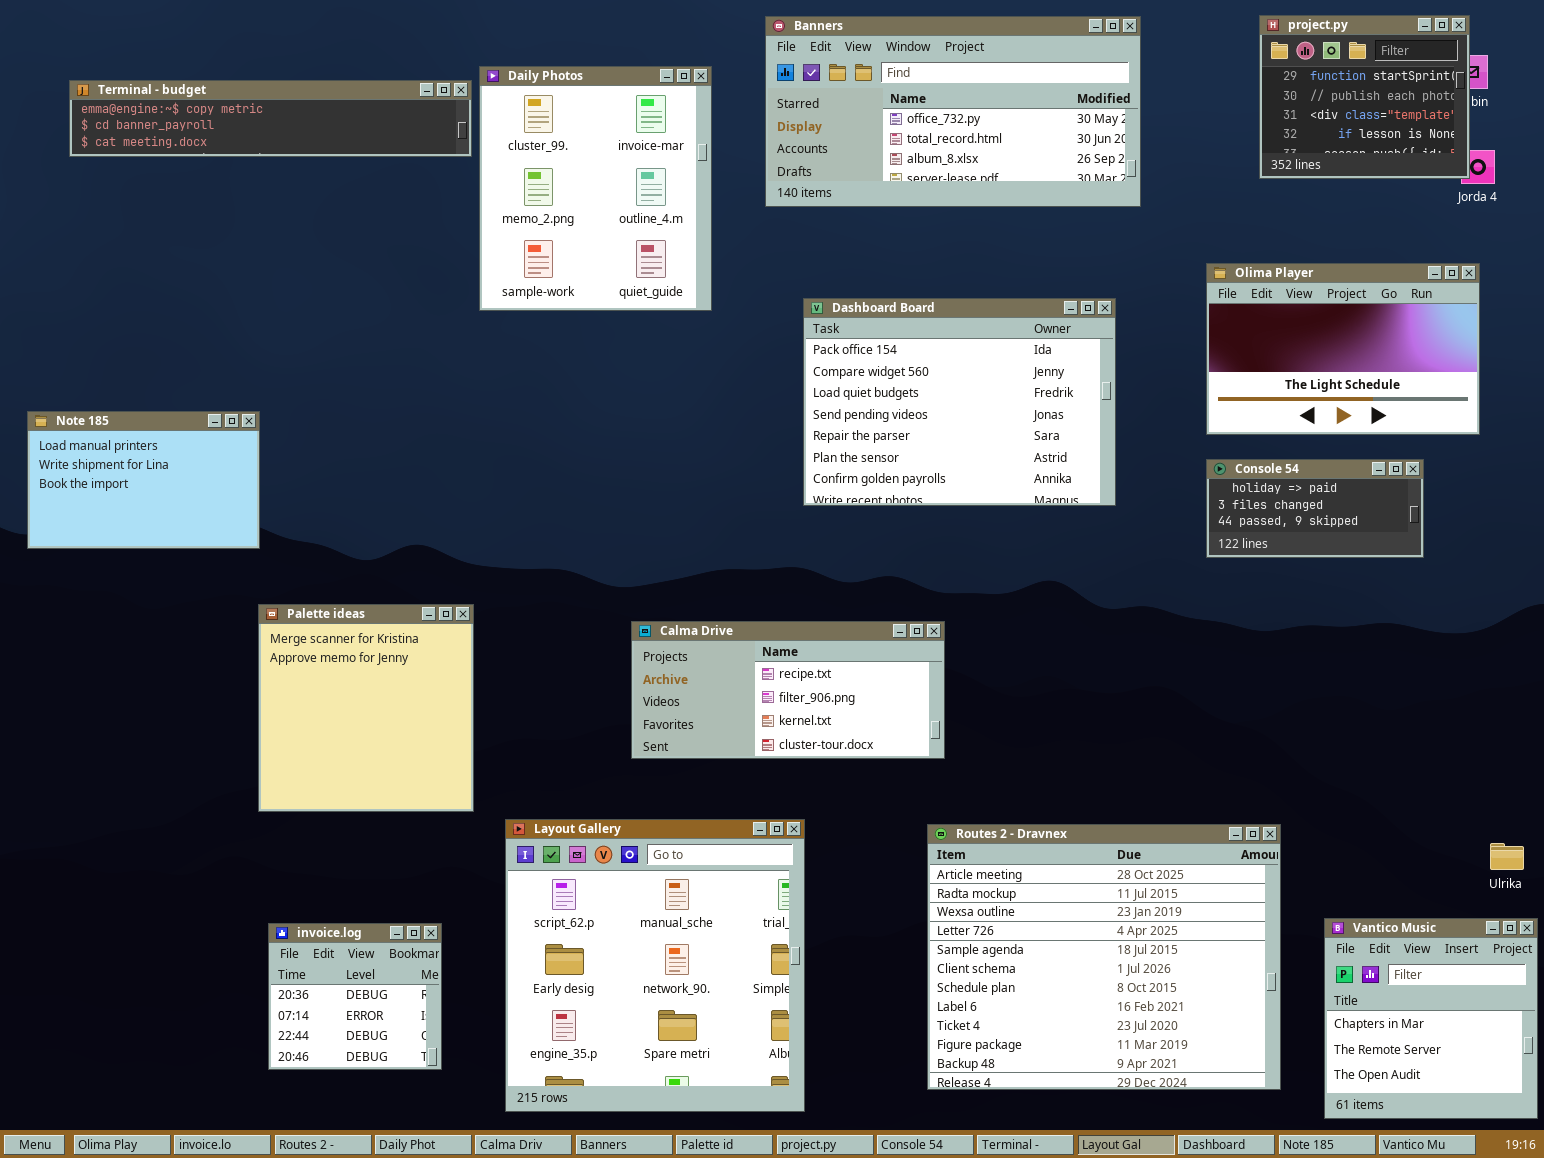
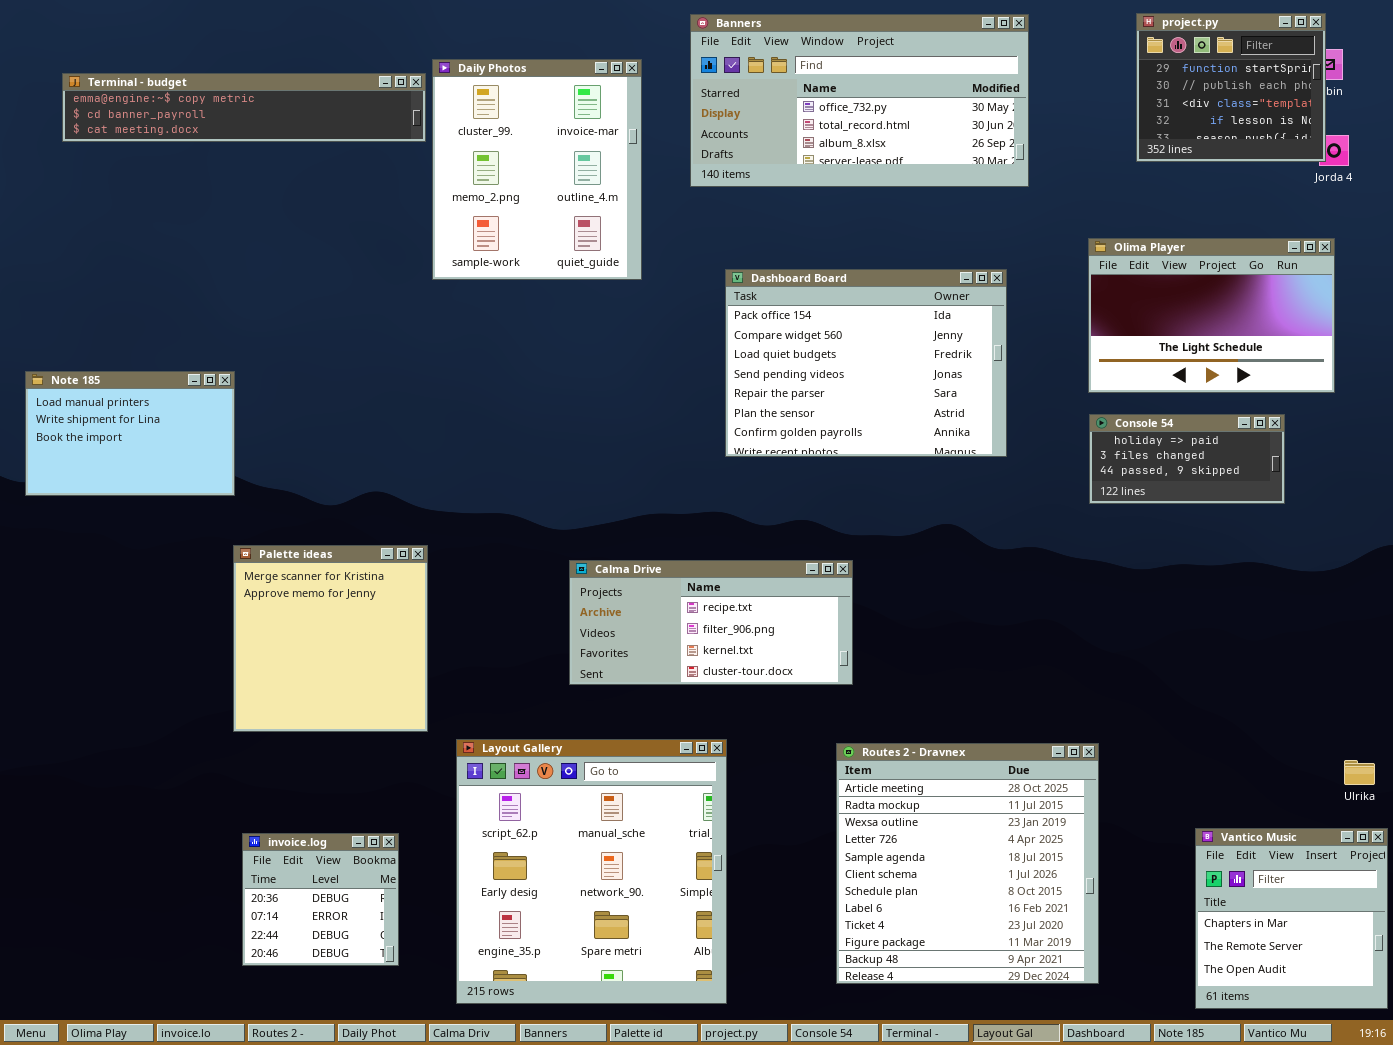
Routes 2 - Dravnex: [927,824,1281,1090] -> [836,743,1099,984], resized

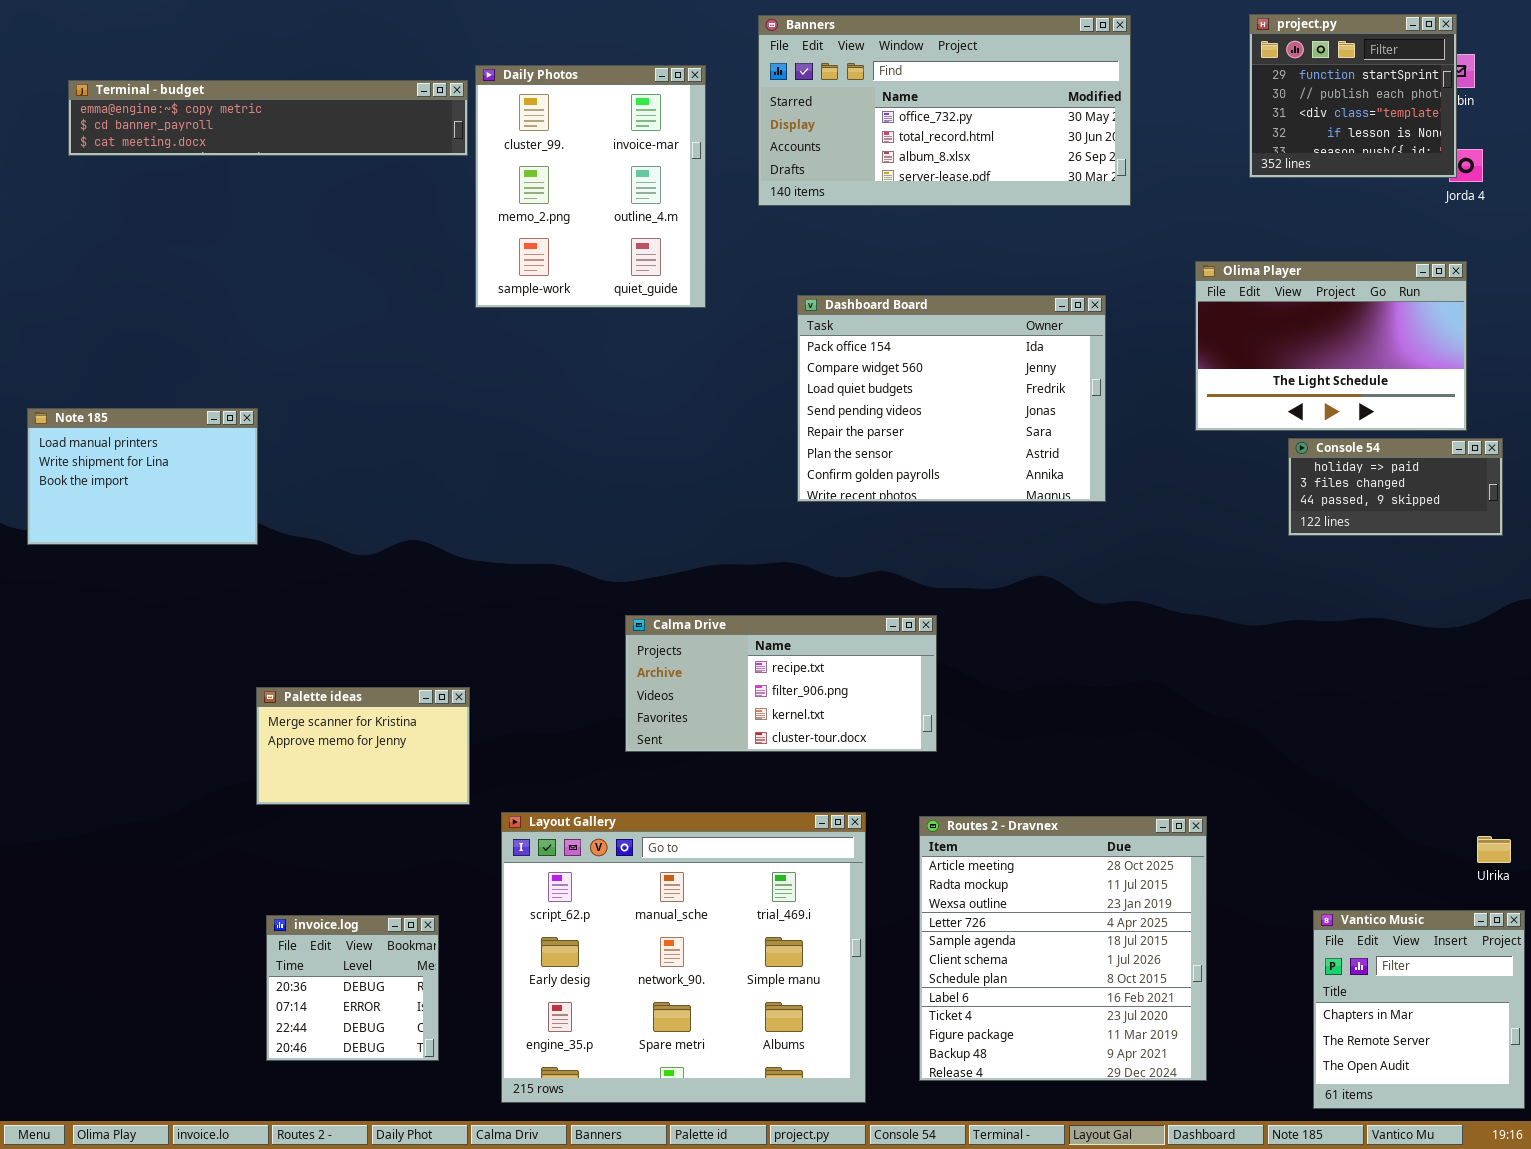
Console 54: [1089,414,1285,504] -> [1288,438,1503,536], moved
Palette ideas: [233,545,428,732] -> [256,687,470,805], resized
Layout Gallery: [456,739,727,1004] -> [501,812,866,1103], resized

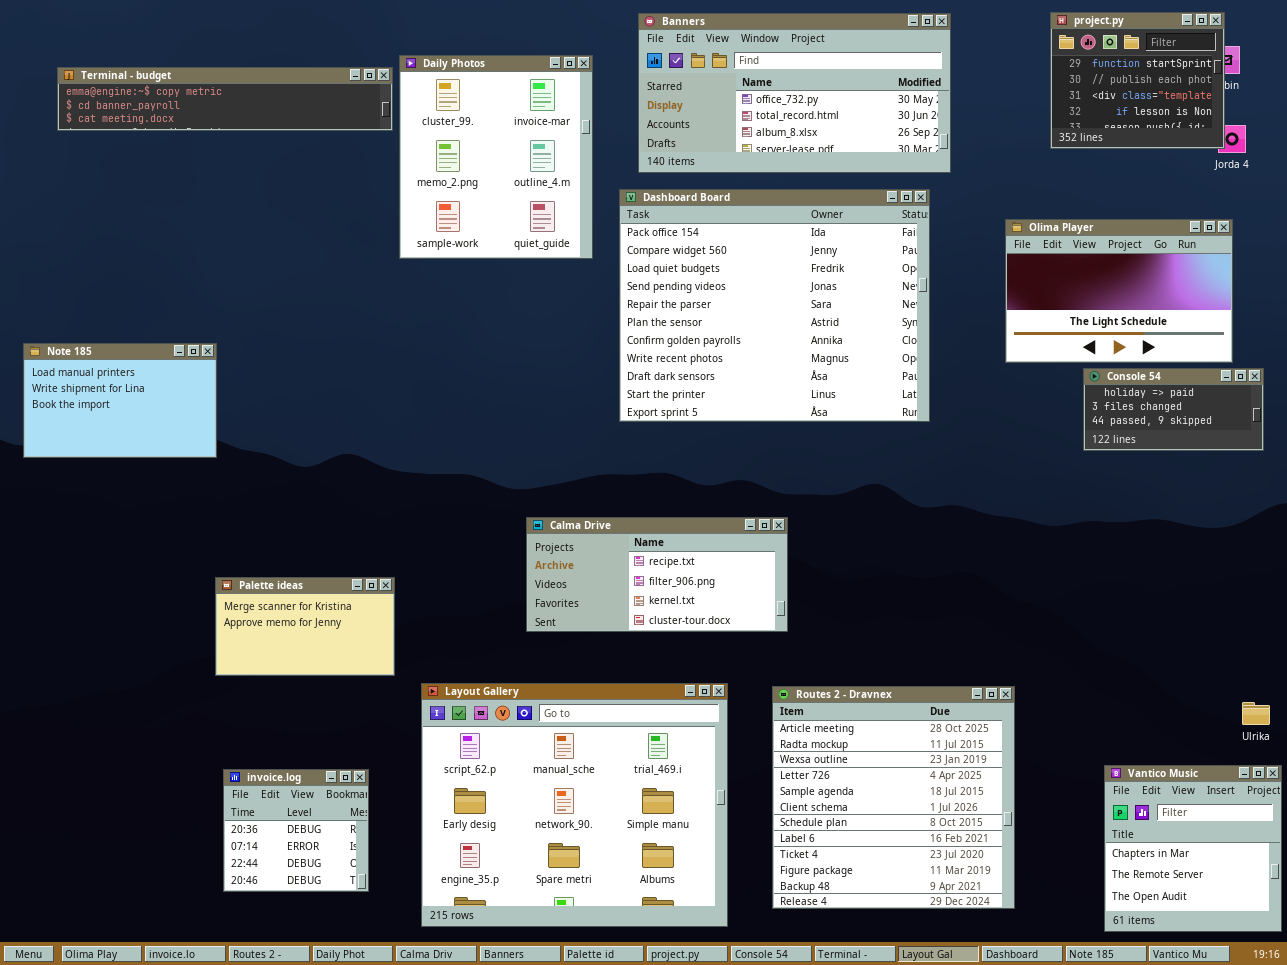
Dashboard Board: [797,295,1106,502] -> [619,189,930,422], resized

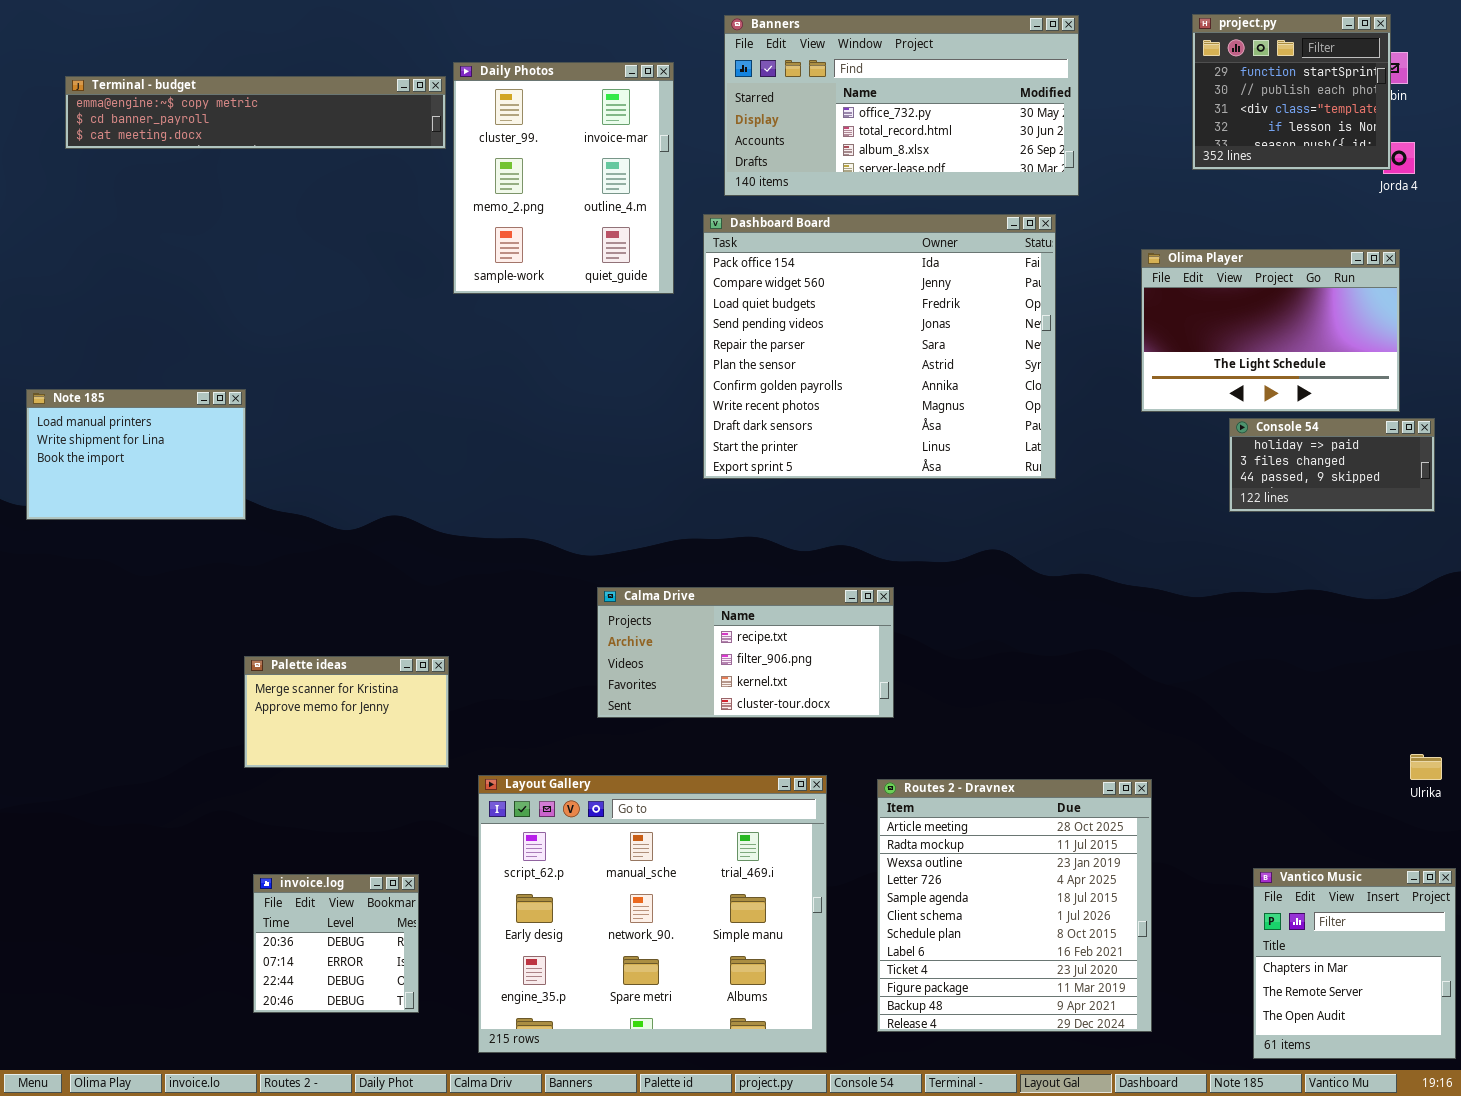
Ulrika: [1242,702,1270,725] -> [1410,754,1442,780], moved

